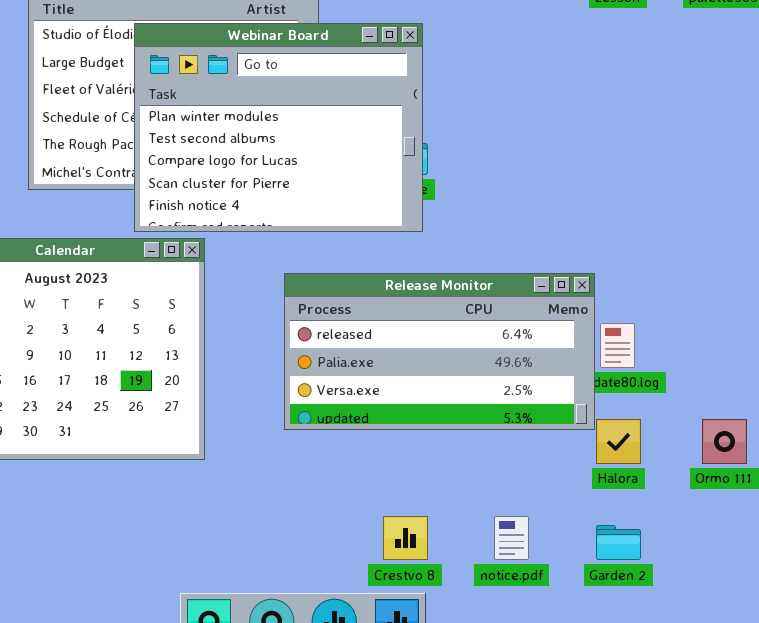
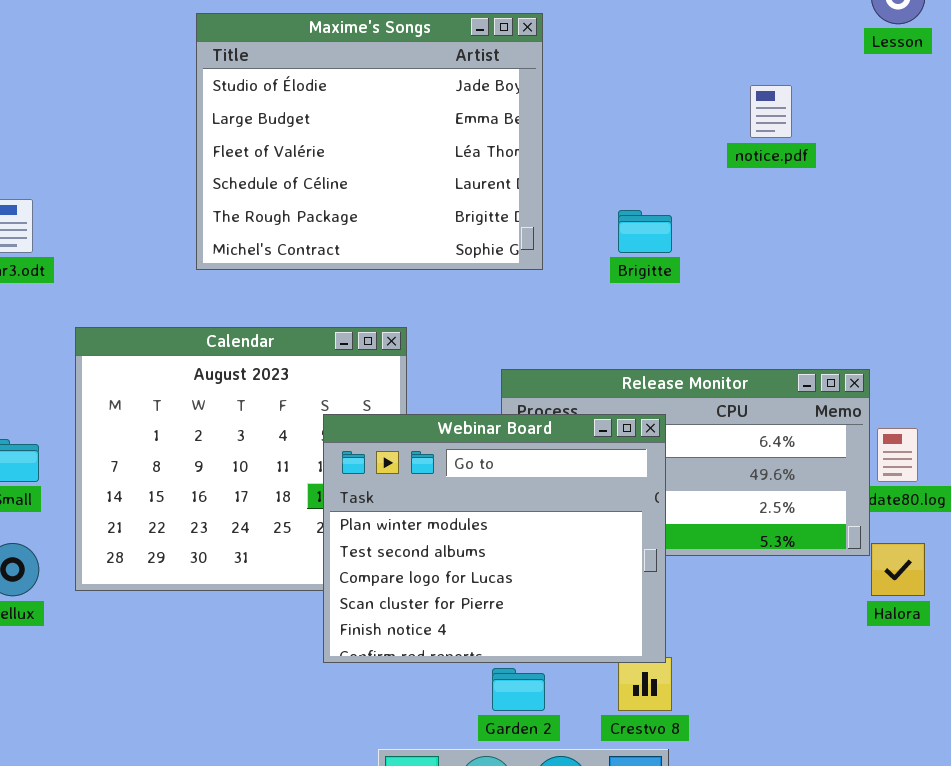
Webinar Board: [134,23,423,232] -> [323,414,666,663], moved
notice.pdf: [494,516,529,560] -> [750,85,792,138], moved
Garden 2: [596,525,641,560] -> [492,668,545,711], moved

